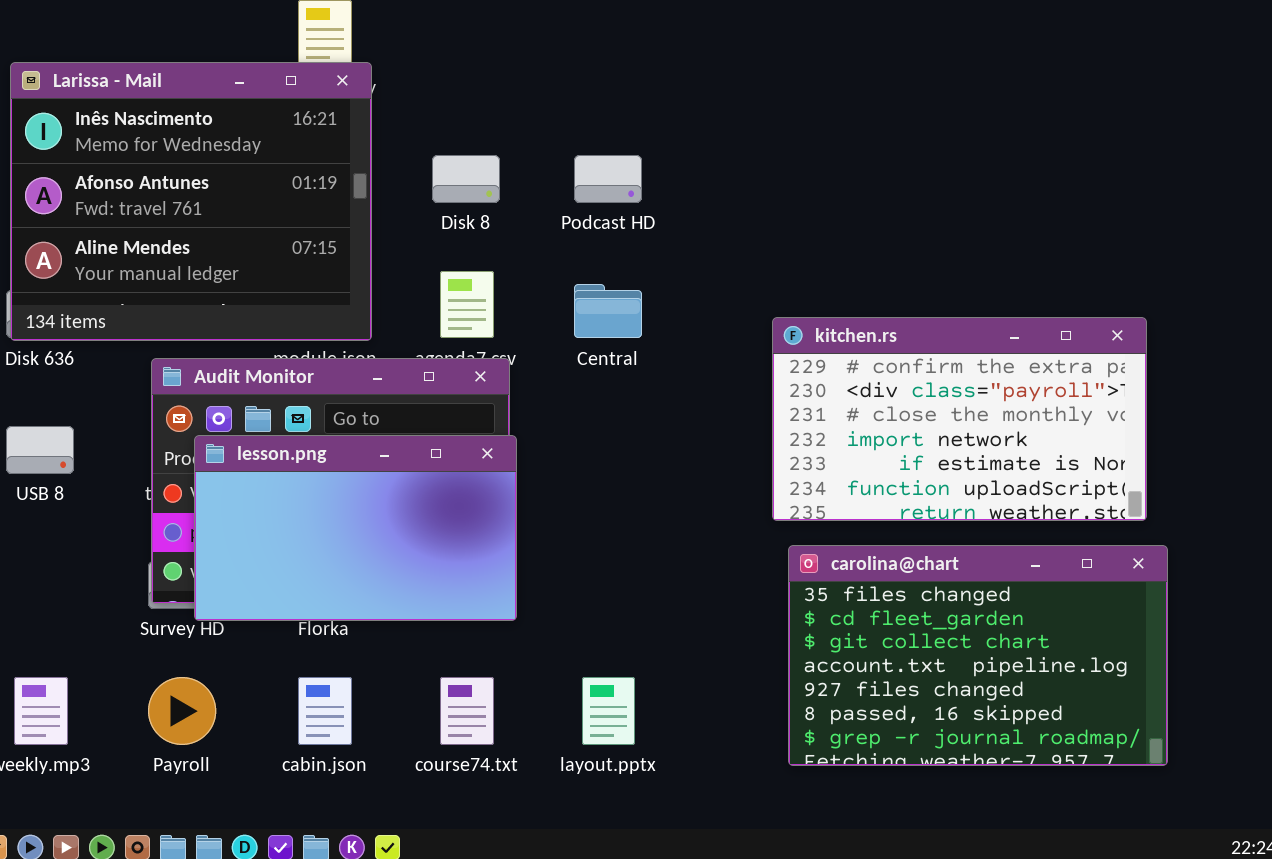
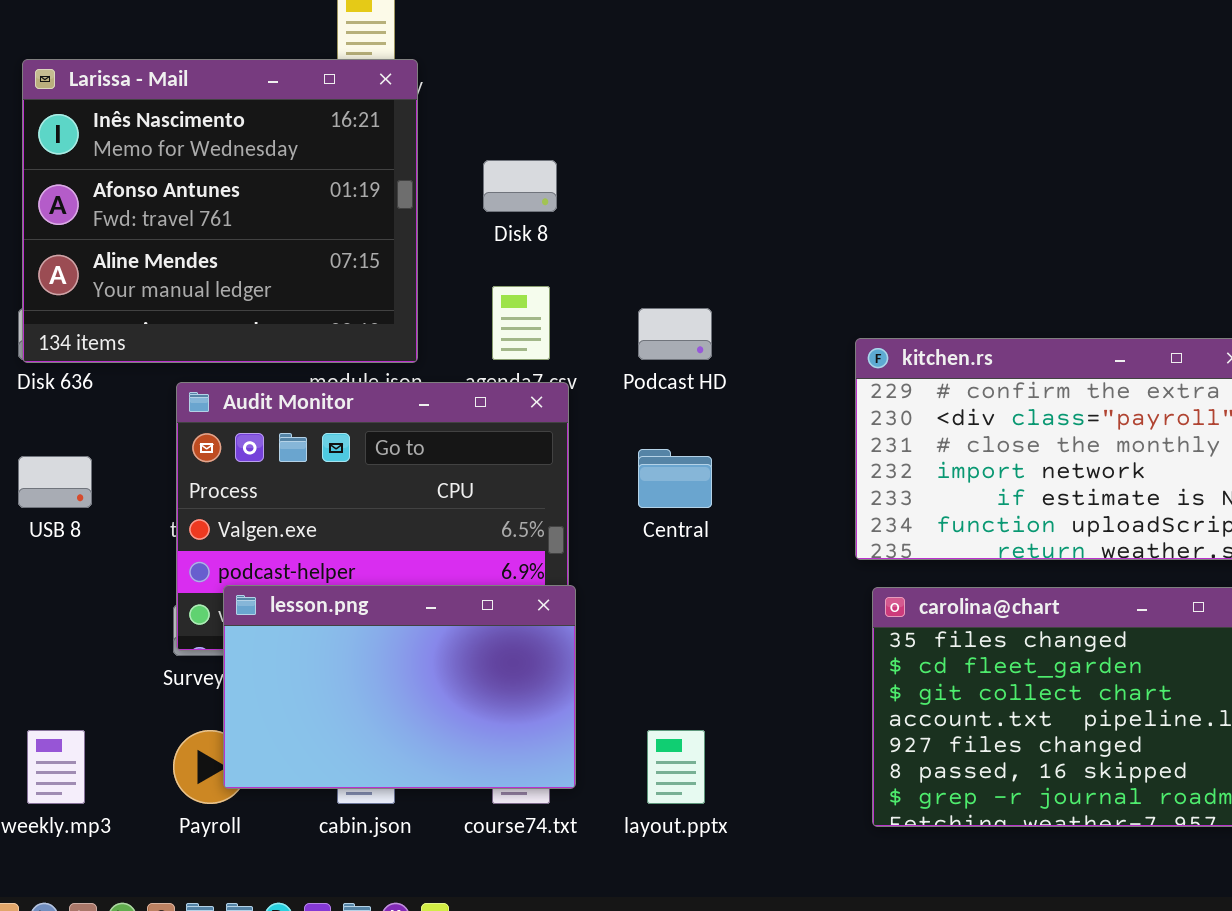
Podcast HD: [574,155,642,203] -> [638,308,712,360], moved
Central: [574,284,642,338] -> [638,449,712,508], moved
lesson.png: [194,435,517,621] -> [223,585,576,789], moved

